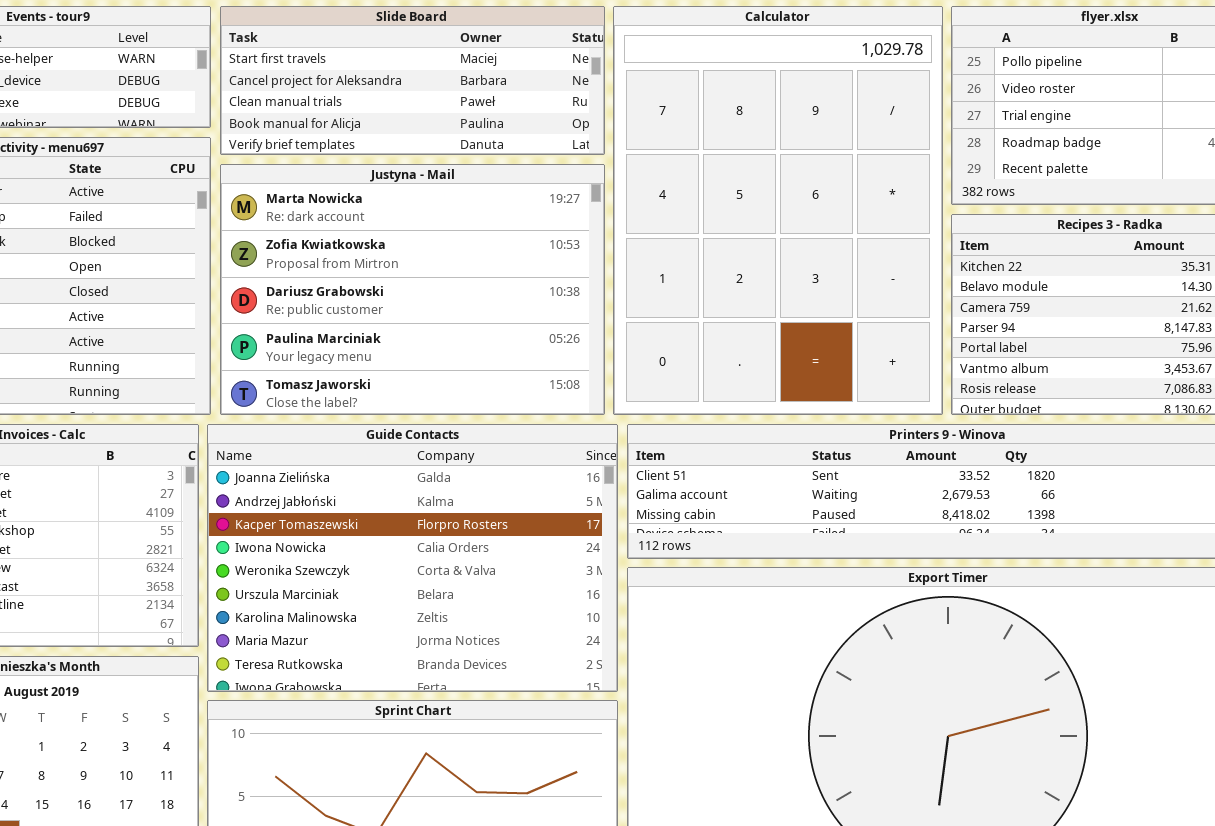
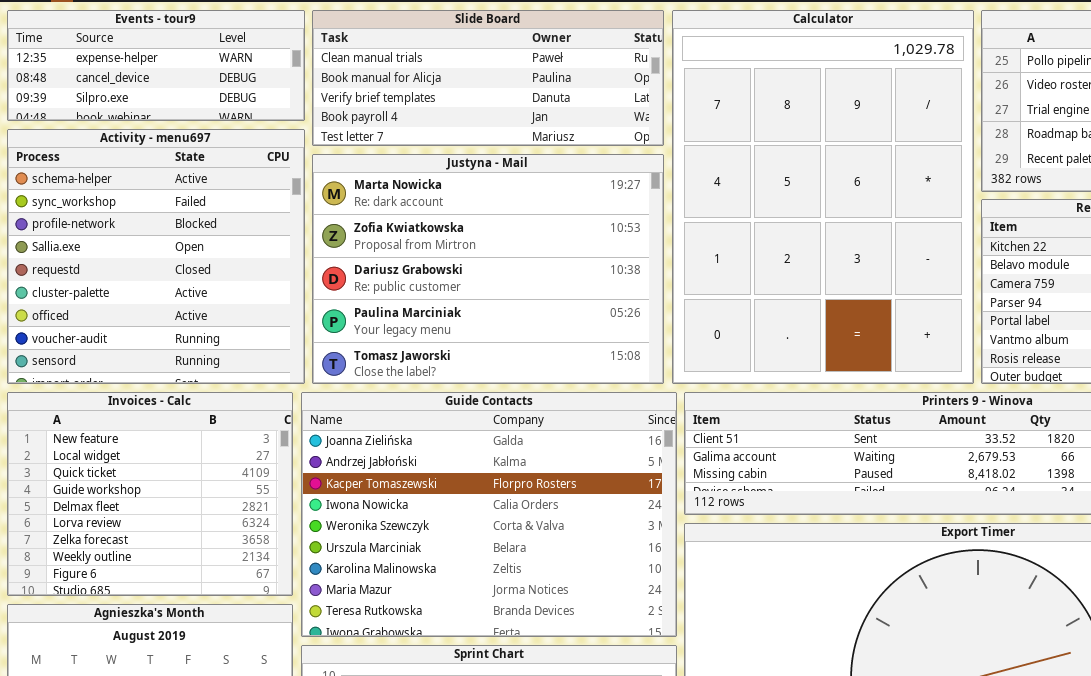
Slide Board: [220,6,605,155] -> [312,10,664,146], scrolled down 2 rows

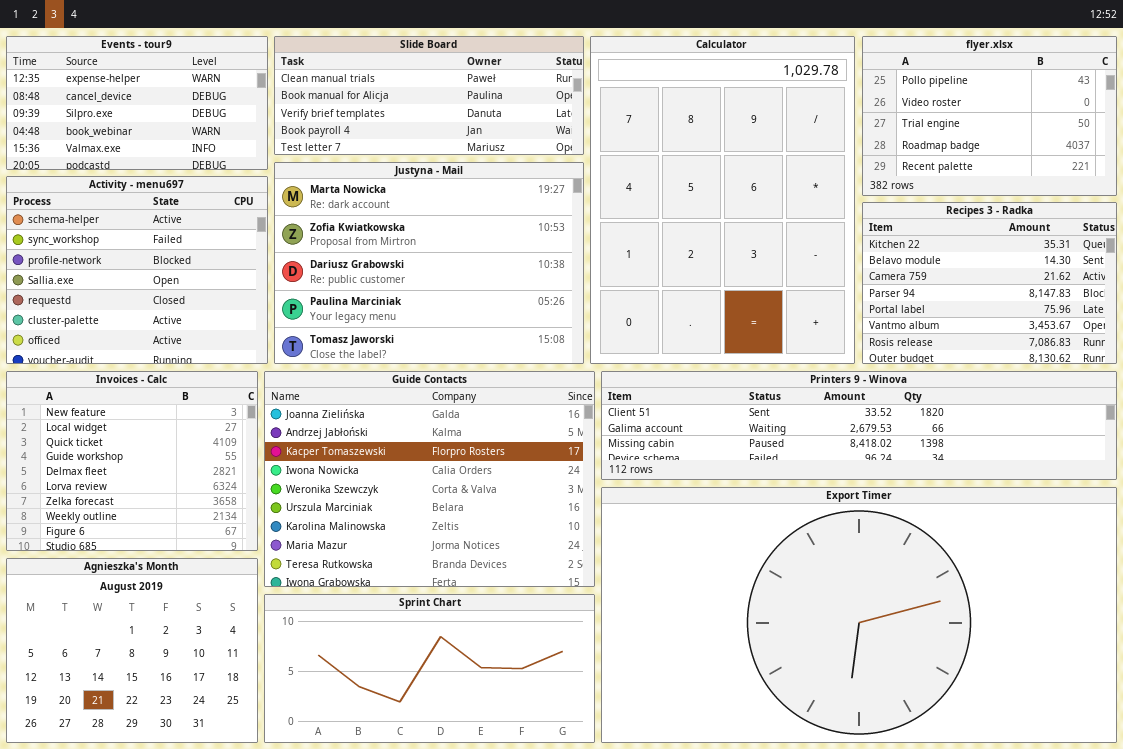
Events - tour9: [7,10,305,121] -> [6,36,268,170], resized
Activity - menu697: [7,129,305,384] -> [6,176,268,364], resized

